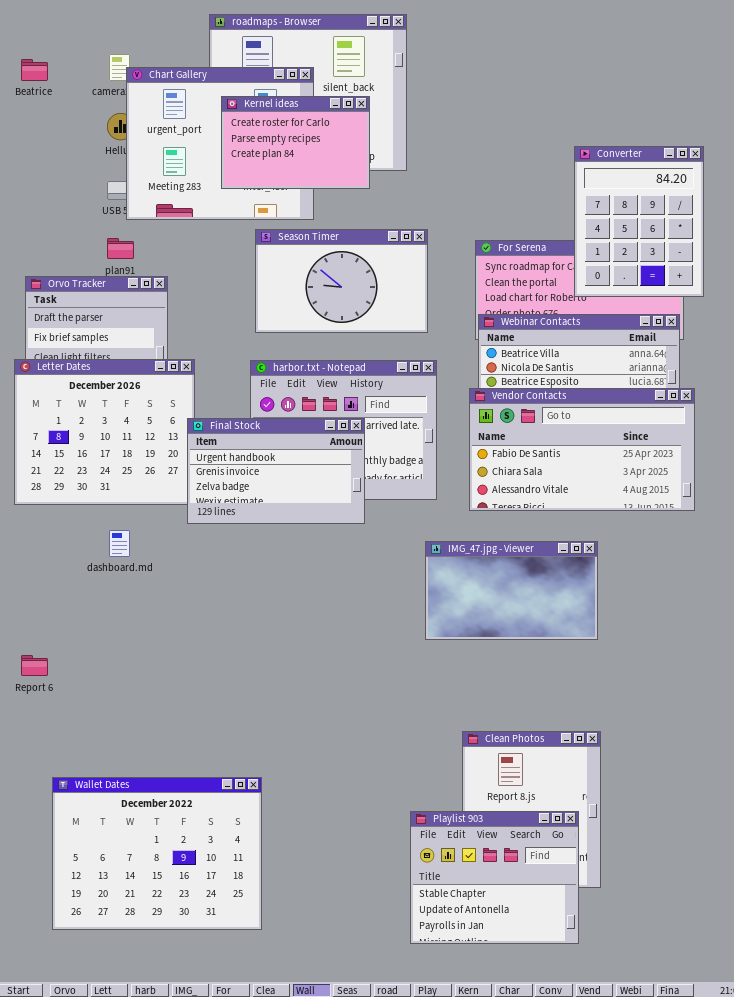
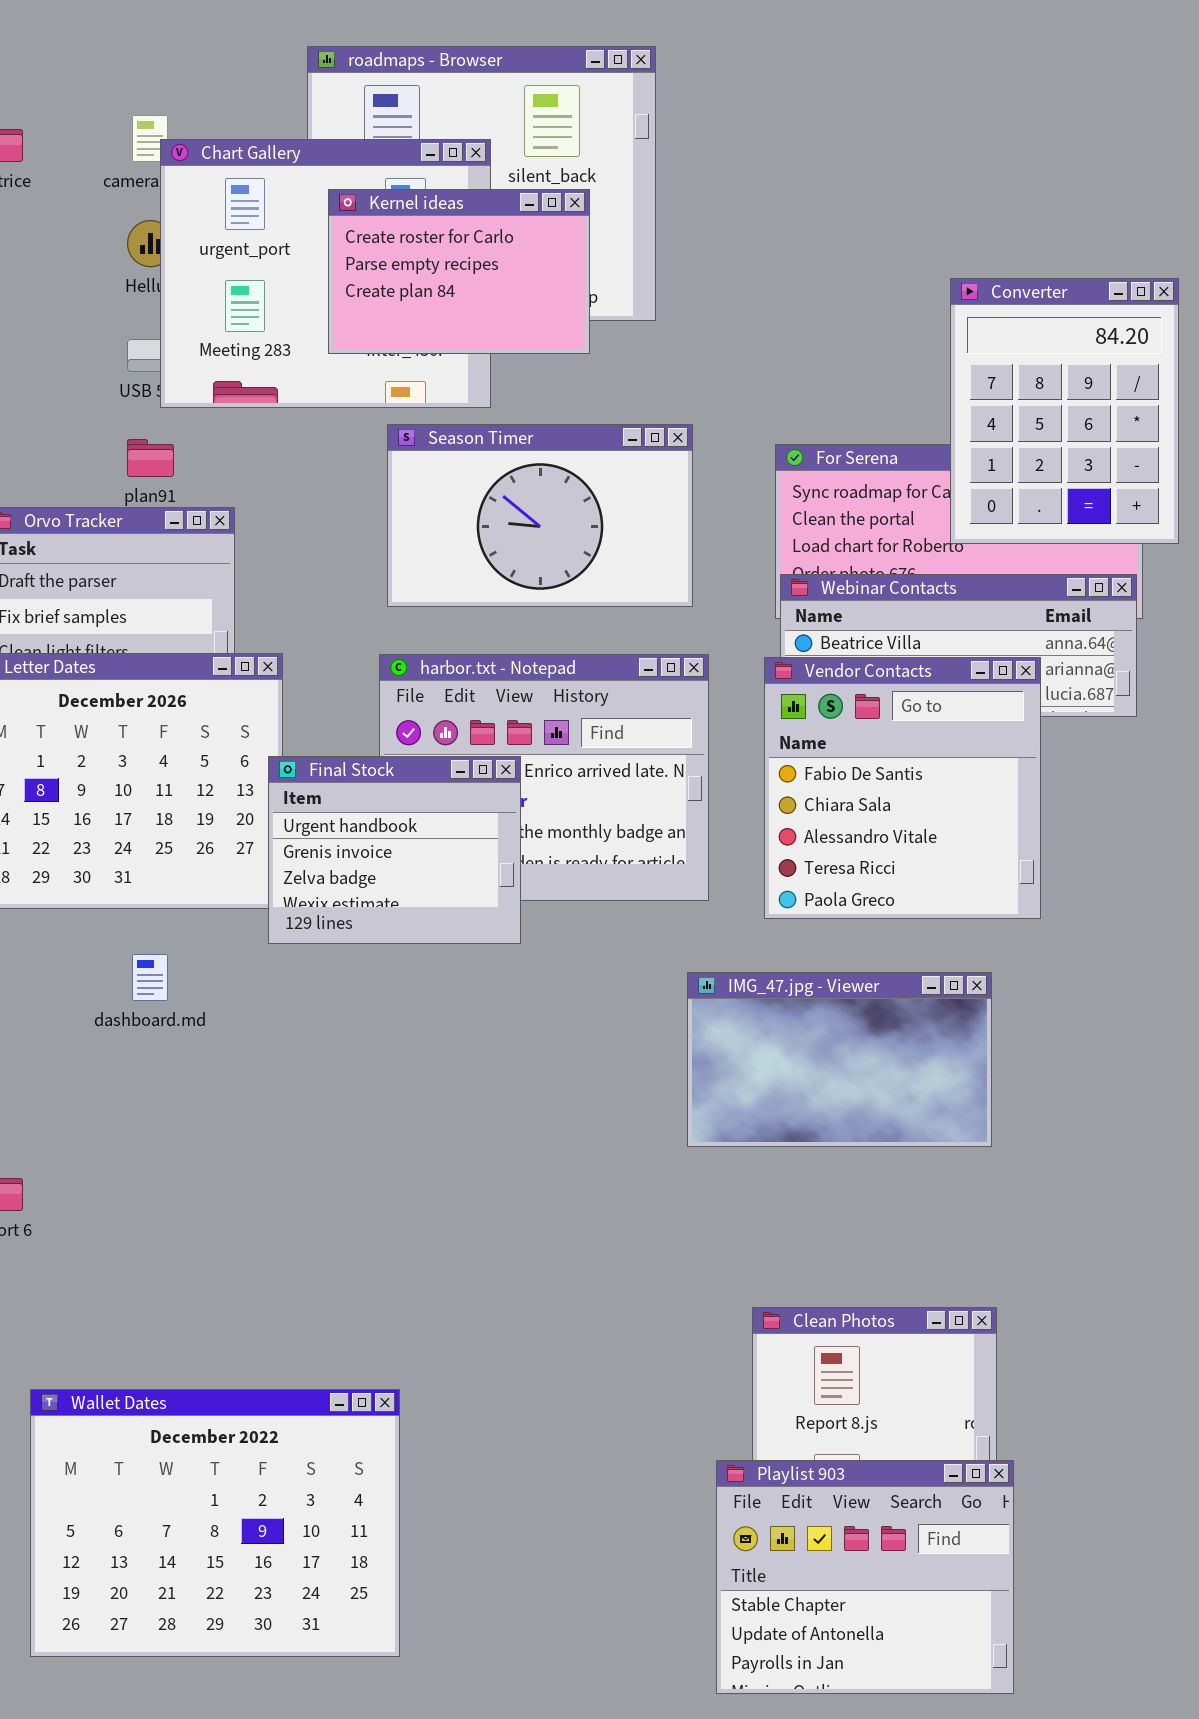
Vendor Contacts: [469,388,695,511] -> [764,657,1041,919], resized
Final Stock: [187,418,365,524] -> [268,756,521,944], resized
Playlist 903: [410,811,579,944] -> [716,1460,1014,1694], moved

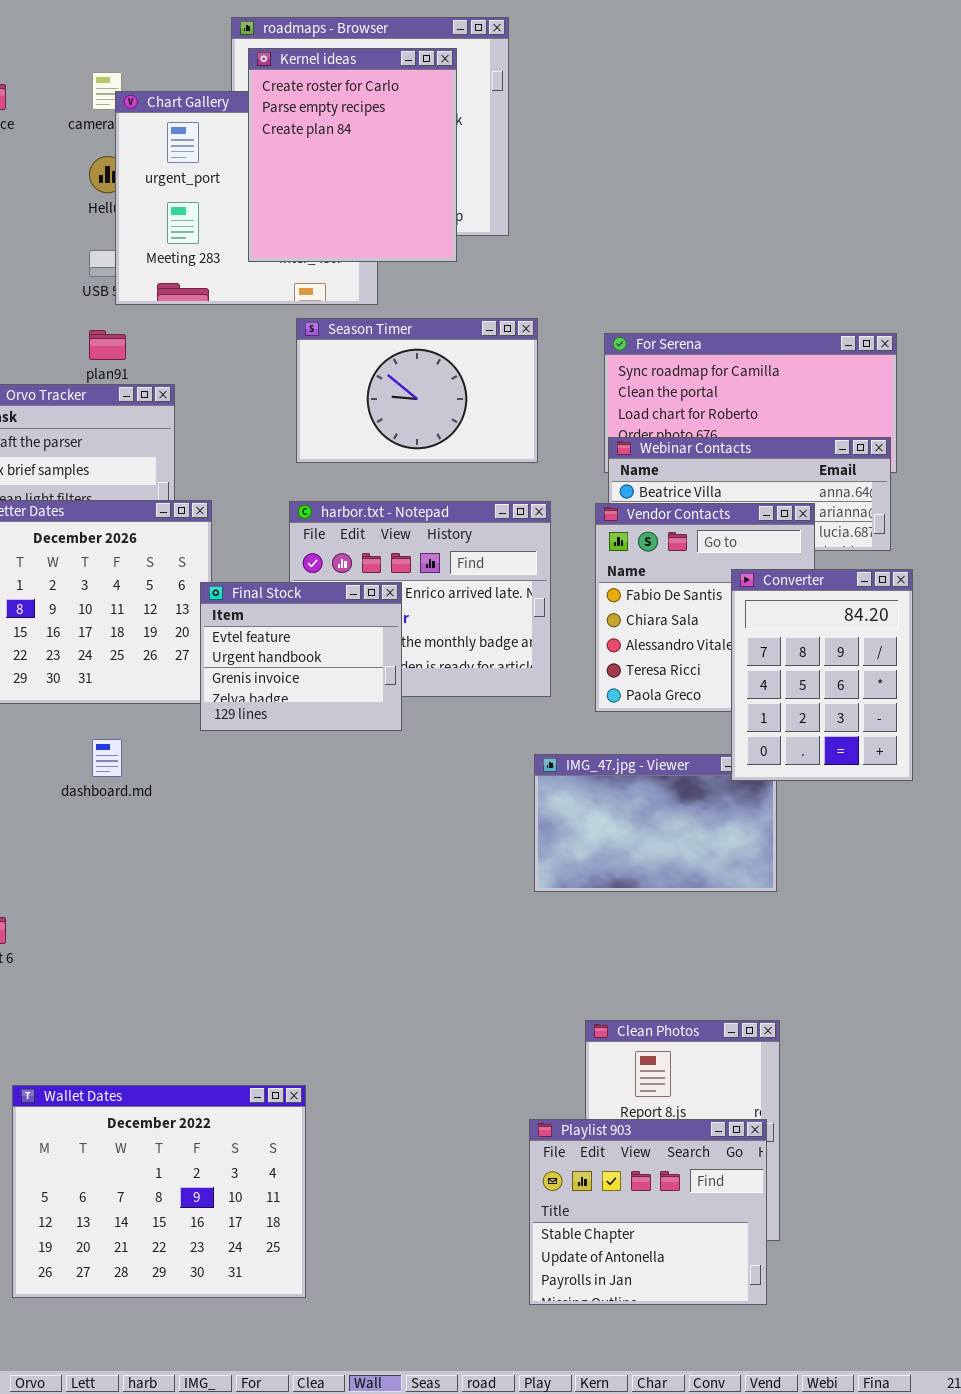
Kernel ideas: [328,189,590,354] -> [248,48,457,262], resized
Converter: [950,278,1179,544] -> [731,569,913,781], moved
Final Stock: [268,756,521,944] -> [200,582,402,731], scrolled up 1 row
Playlist 903: [716,1460,1014,1694] -> [529,1119,767,1305], moved

